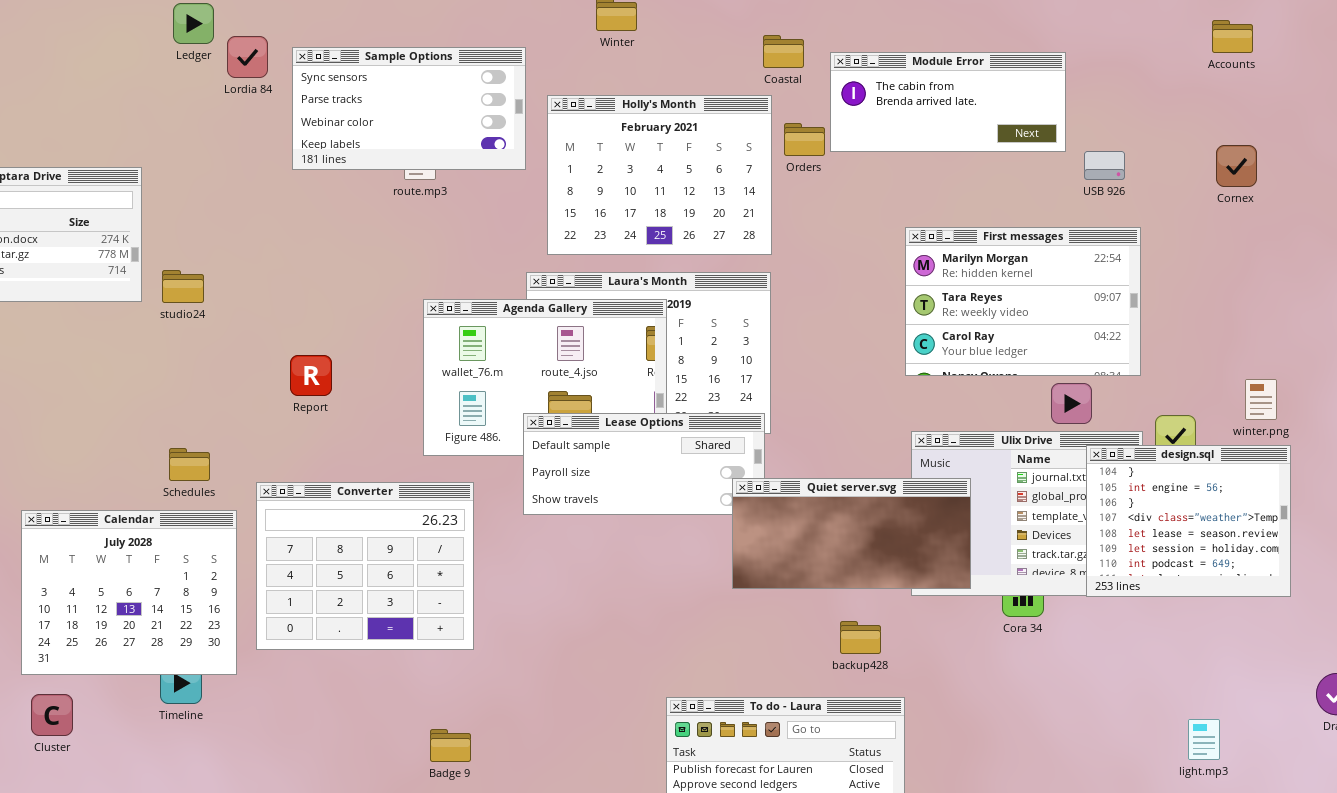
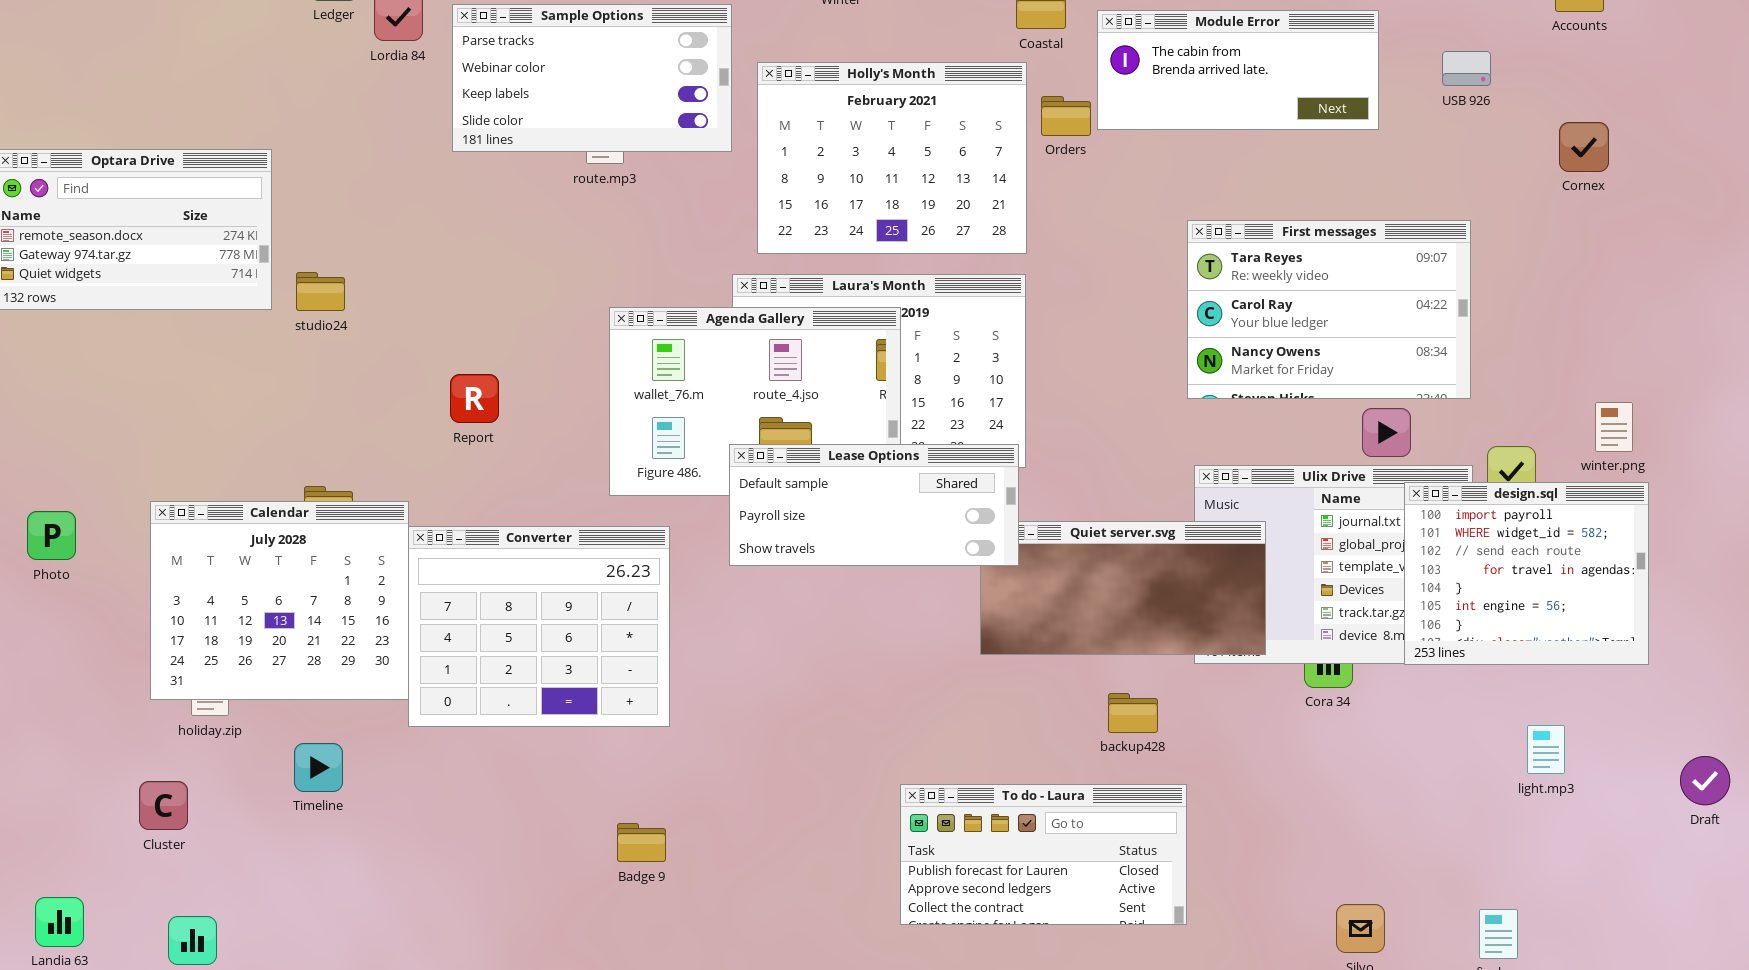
Sample Options: [292,47,526,170] -> [452,4,732,152], scrolled down 1 row
USB 926: [1084,151,1125,180] -> [1442,51,1491,86], moved
First messages: [905,227,1141,376] -> [1187,220,1471,399], scrolled down 1 row
Lease Options: [523,413,765,515] -> [729,444,1019,566], raised
design.sql: [1086,445,1291,597] -> [1404,482,1649,665], scrolled up 4 rows
Calendar: [21,510,237,675] -> [150,501,409,700], moved
light.mp3: [1188,719,1220,760] -> [1527,725,1565,774], moved

